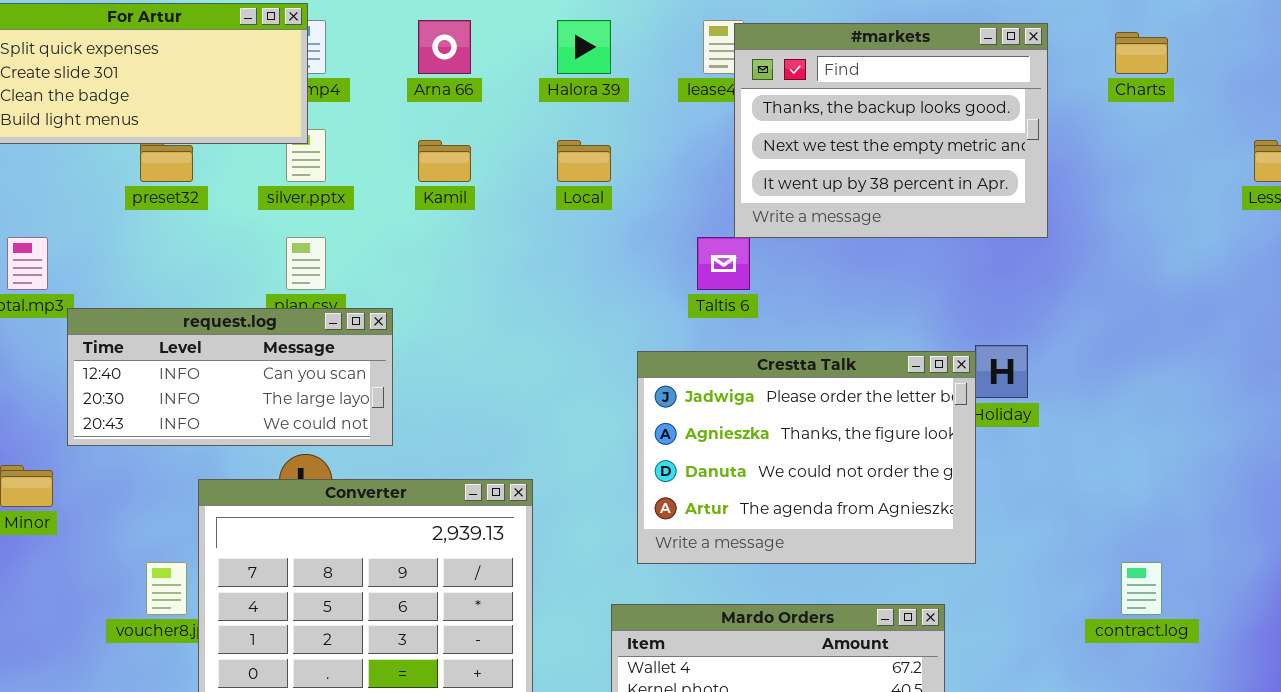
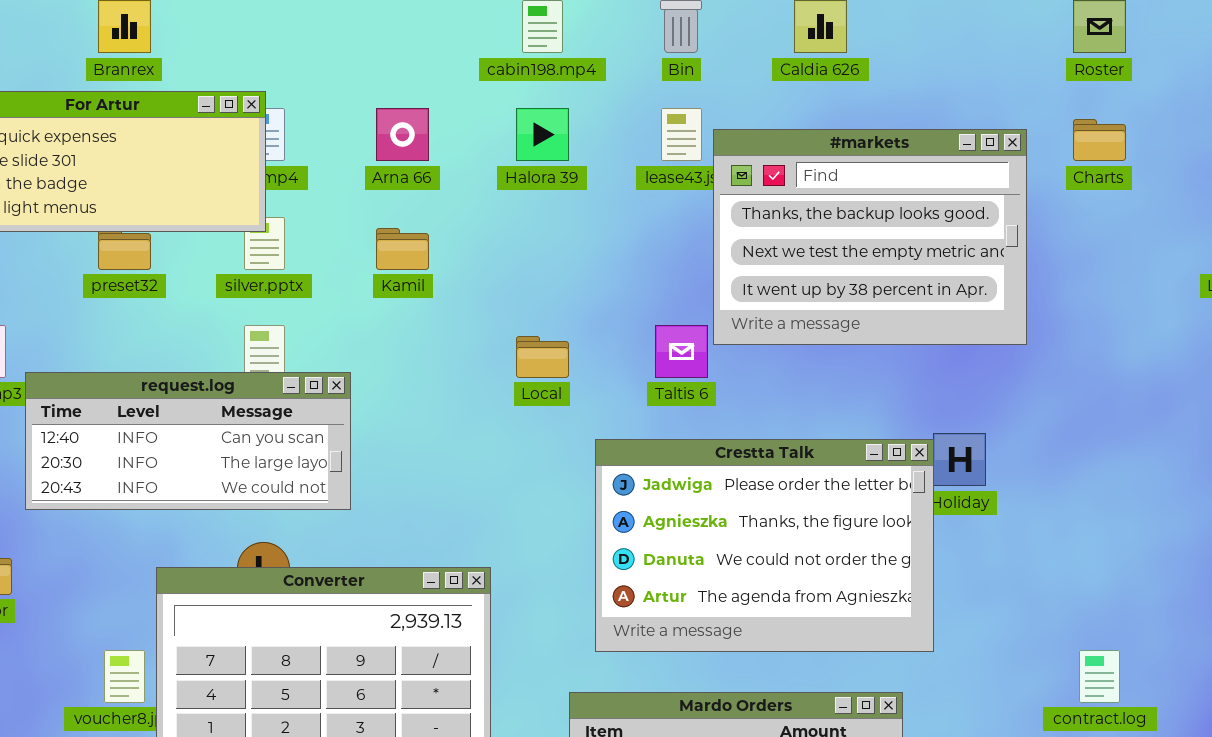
#markets: [734,23,1048,238] -> [713,129,1027,345], moved
Local: [557,140,611,182] -> [516,336,569,378], moved
request.log: [67,308,393,446] -> [25,372,351,510], moved

